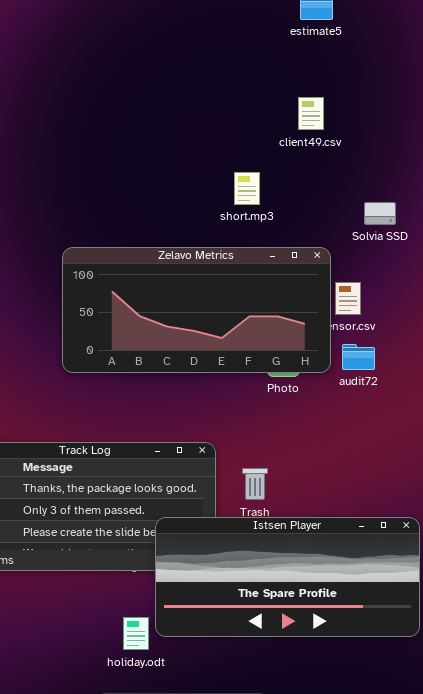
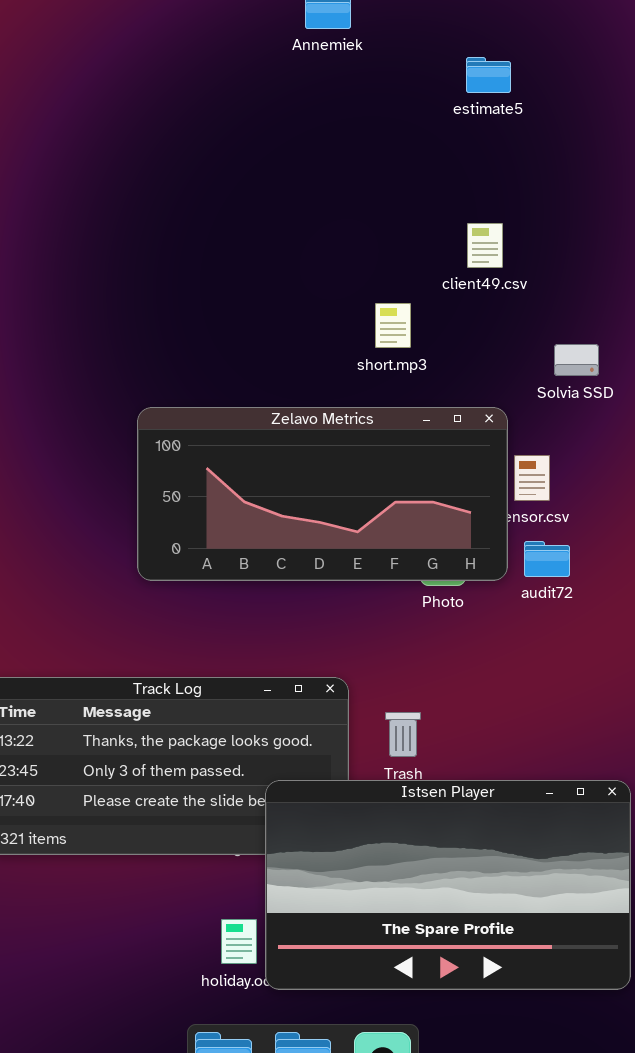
client49.csv: [298,97,324,130] -> [467,223,503,268], moved
Istsen Player: [155,517,420,637] -> [265,780,631,990], resized

